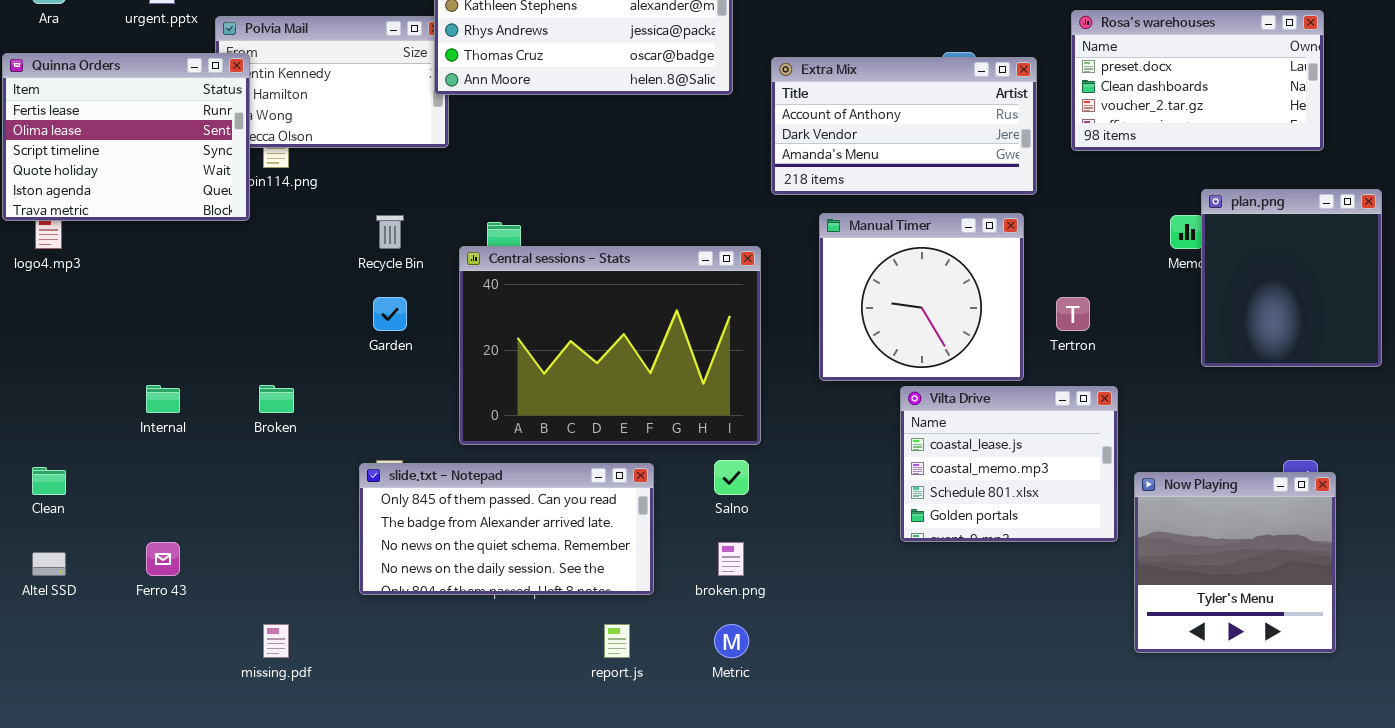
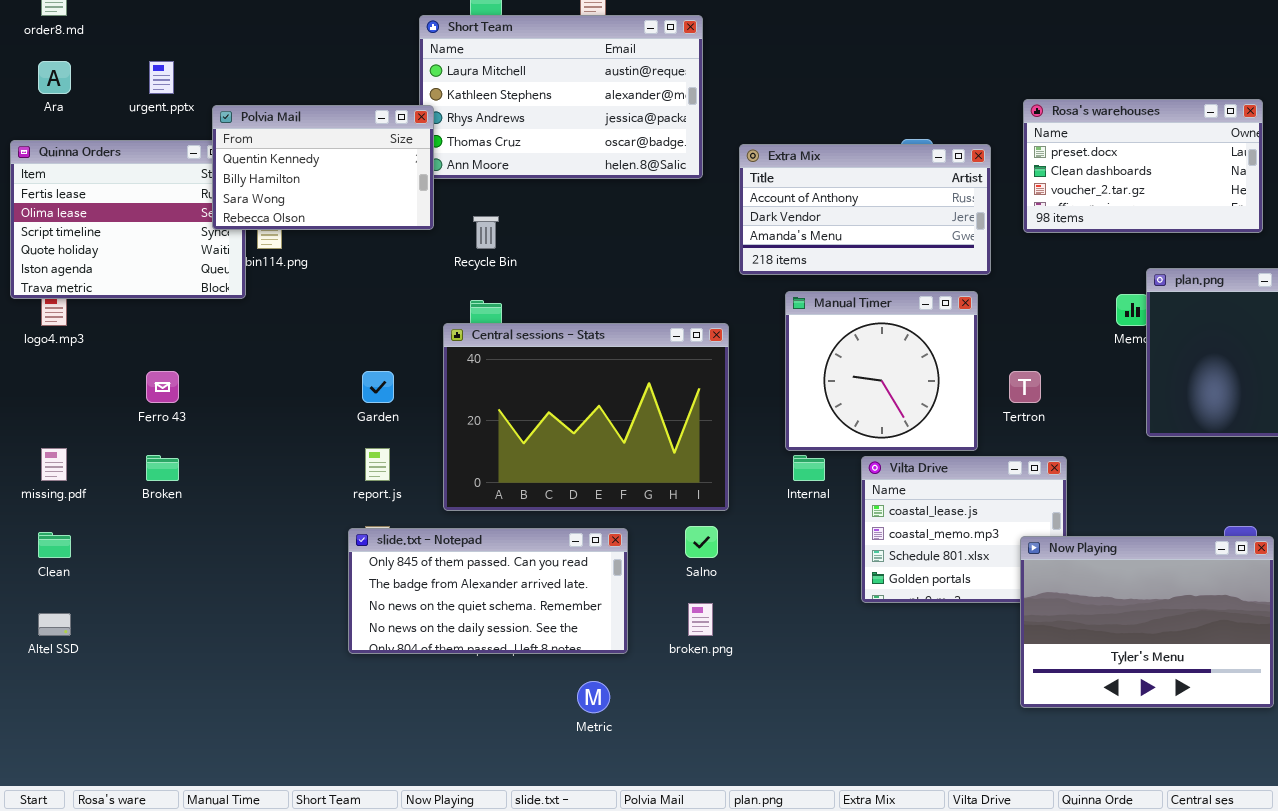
Polvia Mail: [215,16,449,148] -> [212,105,434,230], raised
Recycle Bin: [376,215,404,249] -> [473,216,499,249], moved
Internal: [146,385,180,413] -> [793,455,825,481], moved
Broken: [259,385,294,413] -> [146,455,179,481], moved
Now Playing: [1134,472,1336,653] -> [1020,536,1274,708], resized
Ferro 43: [146,542,180,576] -> [146,371,179,403], moved
missing.pdf: [263,624,289,658] -> [41,448,67,481], moved
report.js: [604,624,630,658] -> [365,448,390,481], moved
Metric: [714,624,749,658] -> [577,681,610,713], moved

